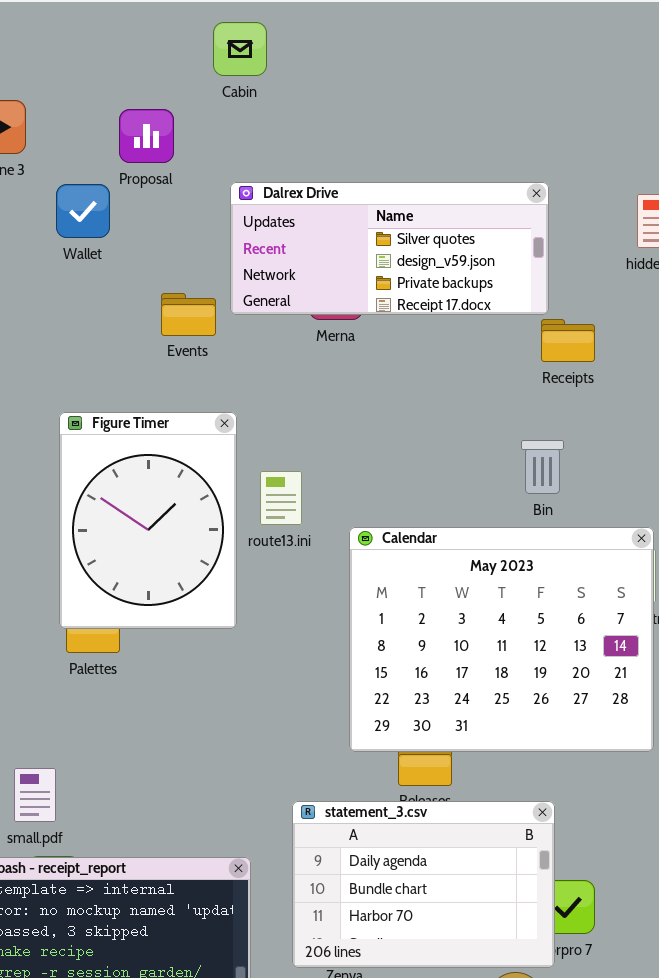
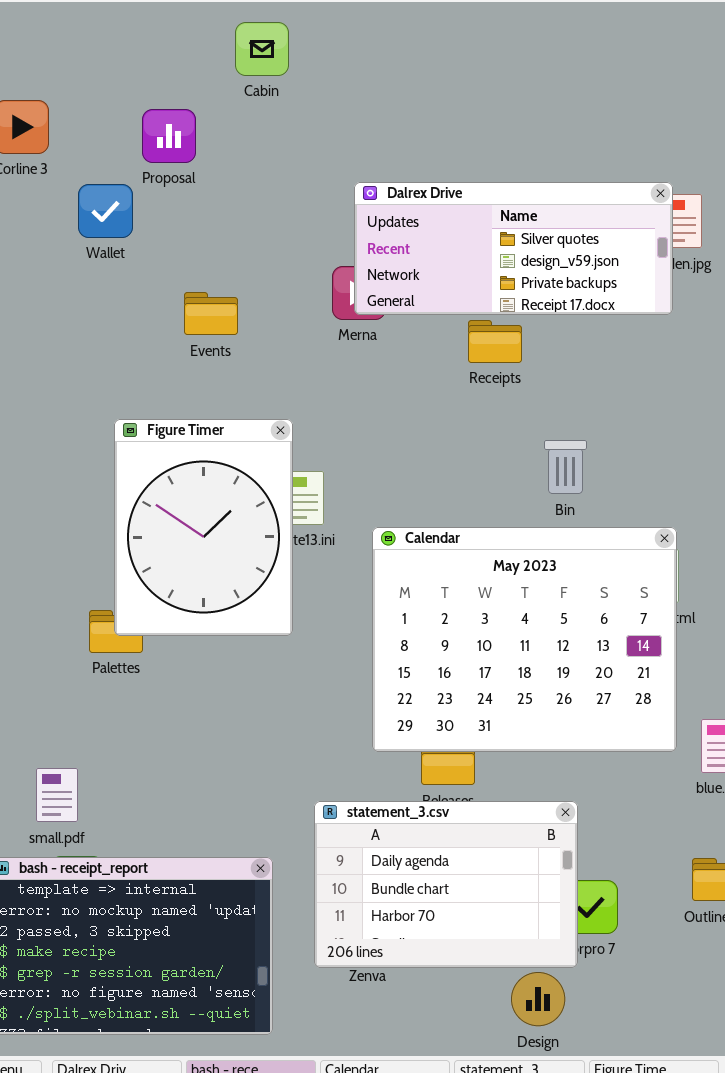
Dalrex Drive: [230,182,549,315] -> [354,182,673,315], moved
Receipts: [541,319,595,362] -> [468,320,522,363], moved
Figure Timer: [59,412,237,629] -> [114,419,293,636], moved

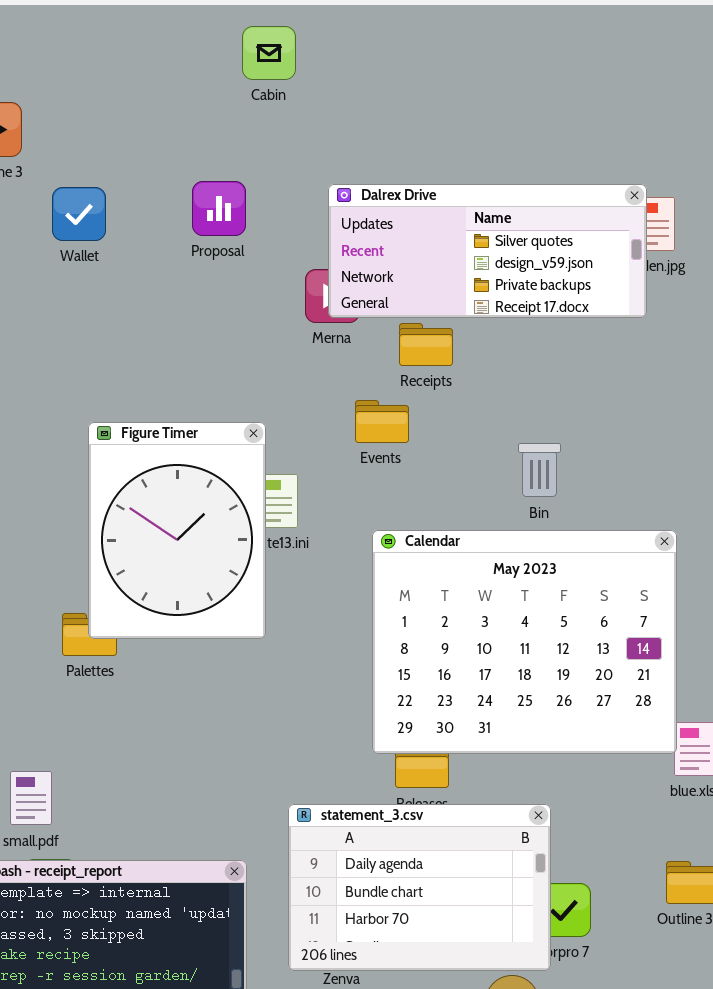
Cabin: [235,22,289,76] -> [242,26,296,80], moved
Proposal: [142,109,196,163] -> [192,181,246,236], moved
Events: [184,292,238,335] -> [355,400,409,443], moved
Receipts: [468,320,522,363] -> [399,323,453,366], moved
Calendar: [372,527,677,752] -> [372,530,677,754], moved

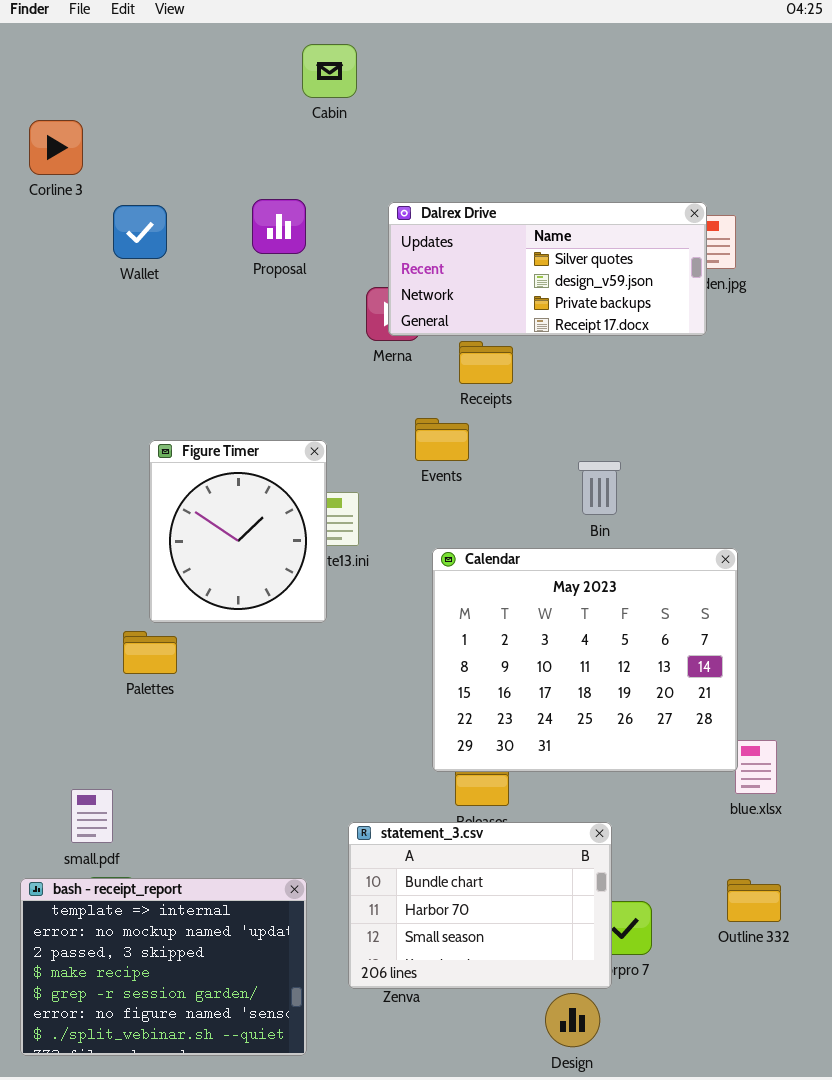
Figure Timer: [88,422,266,639] -> [149,440,327,623], resized
statement_3.csv: [288,804,551,971] -> [348,822,612,989], scrolled down 1 row

